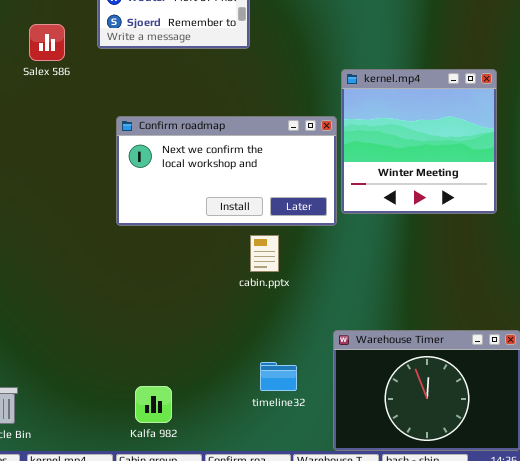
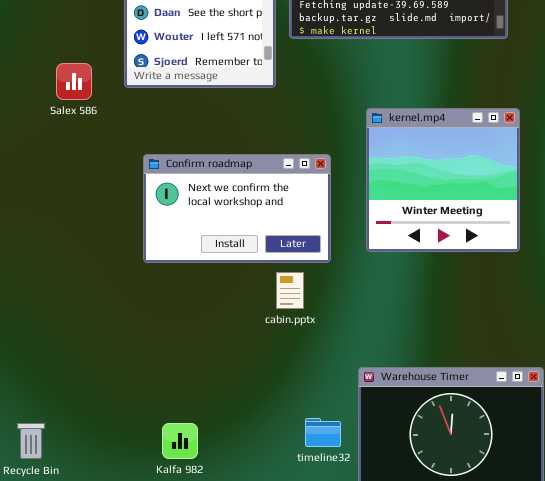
Confirm roadmap: [116,116,337,226] -> [143,154,331,263], resized
timeline32: [260,362,297,391] -> [305,418,341,447], moved

